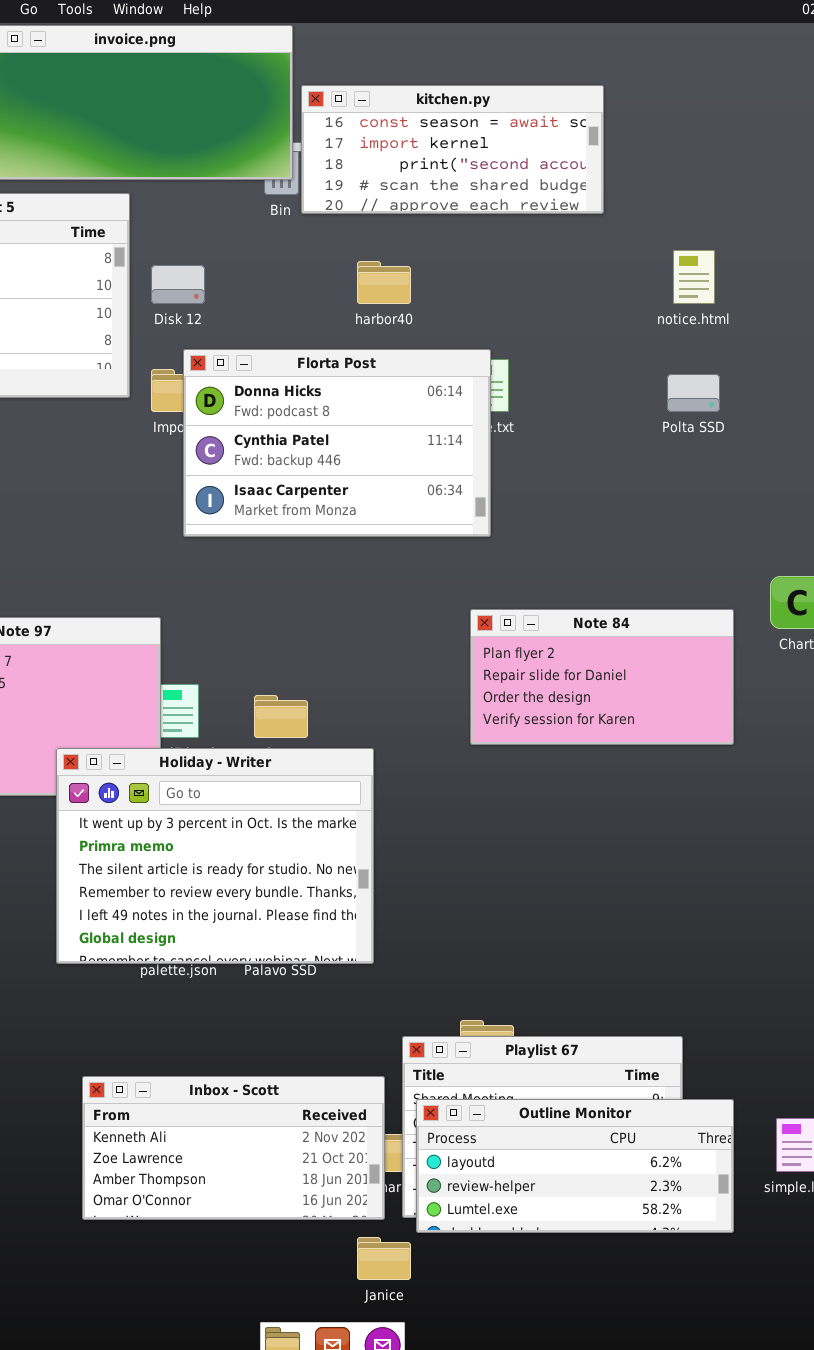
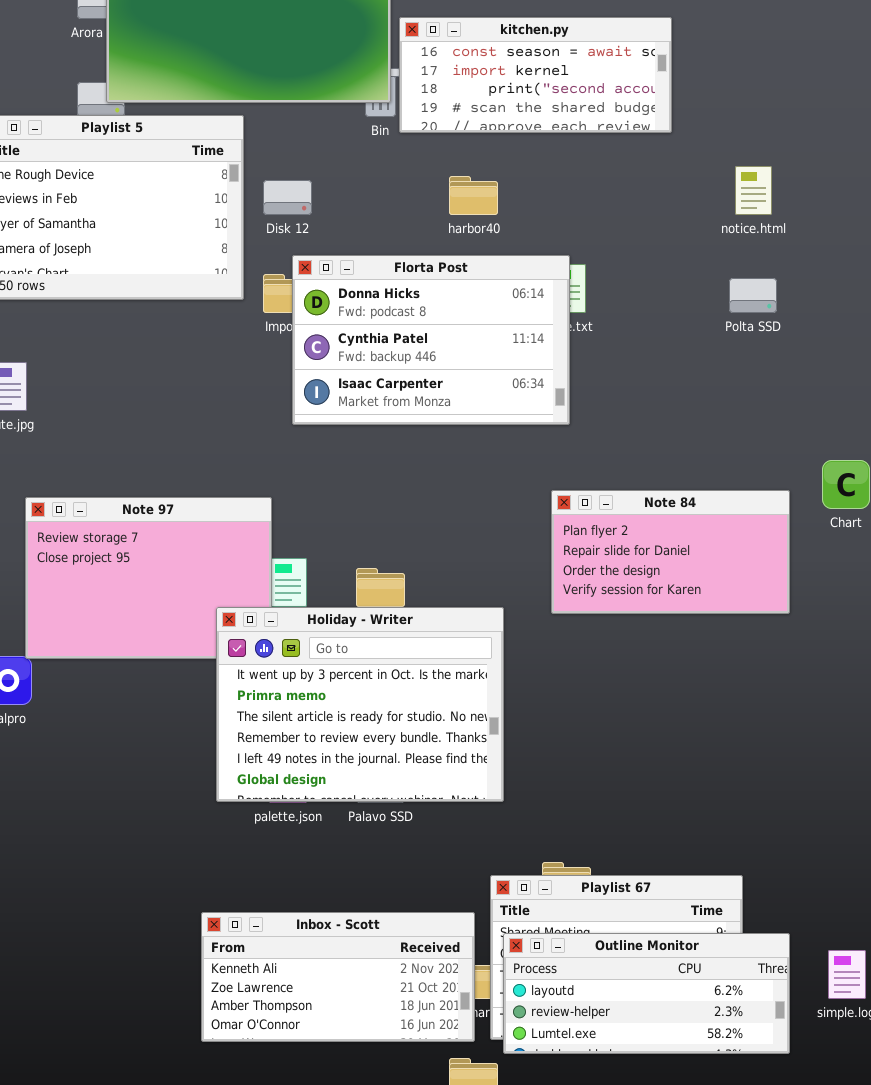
Holiday - Writer: [56,748,374,964] -> [216,607,504,802], moved

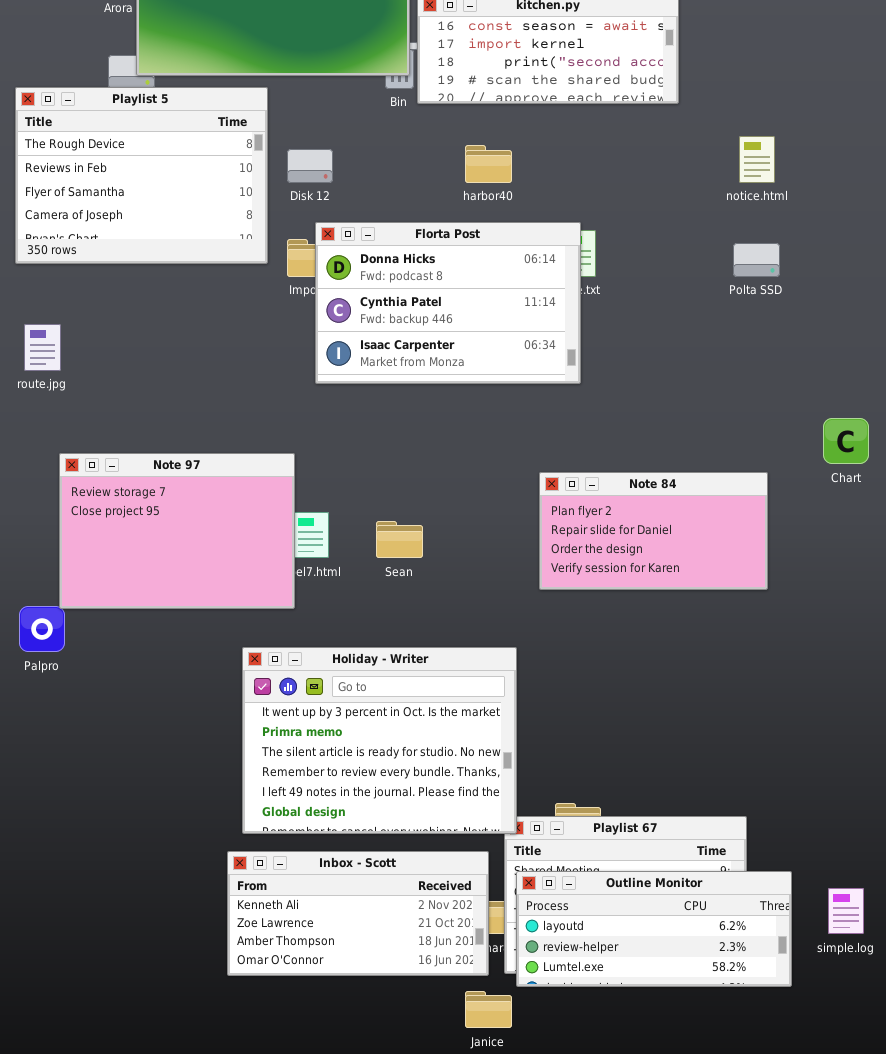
Note 84: [551,490,790,614] -> [539,472,768,590], moved
Holiday - Writer: [216,607,504,802] -> [242,647,517,834], moved

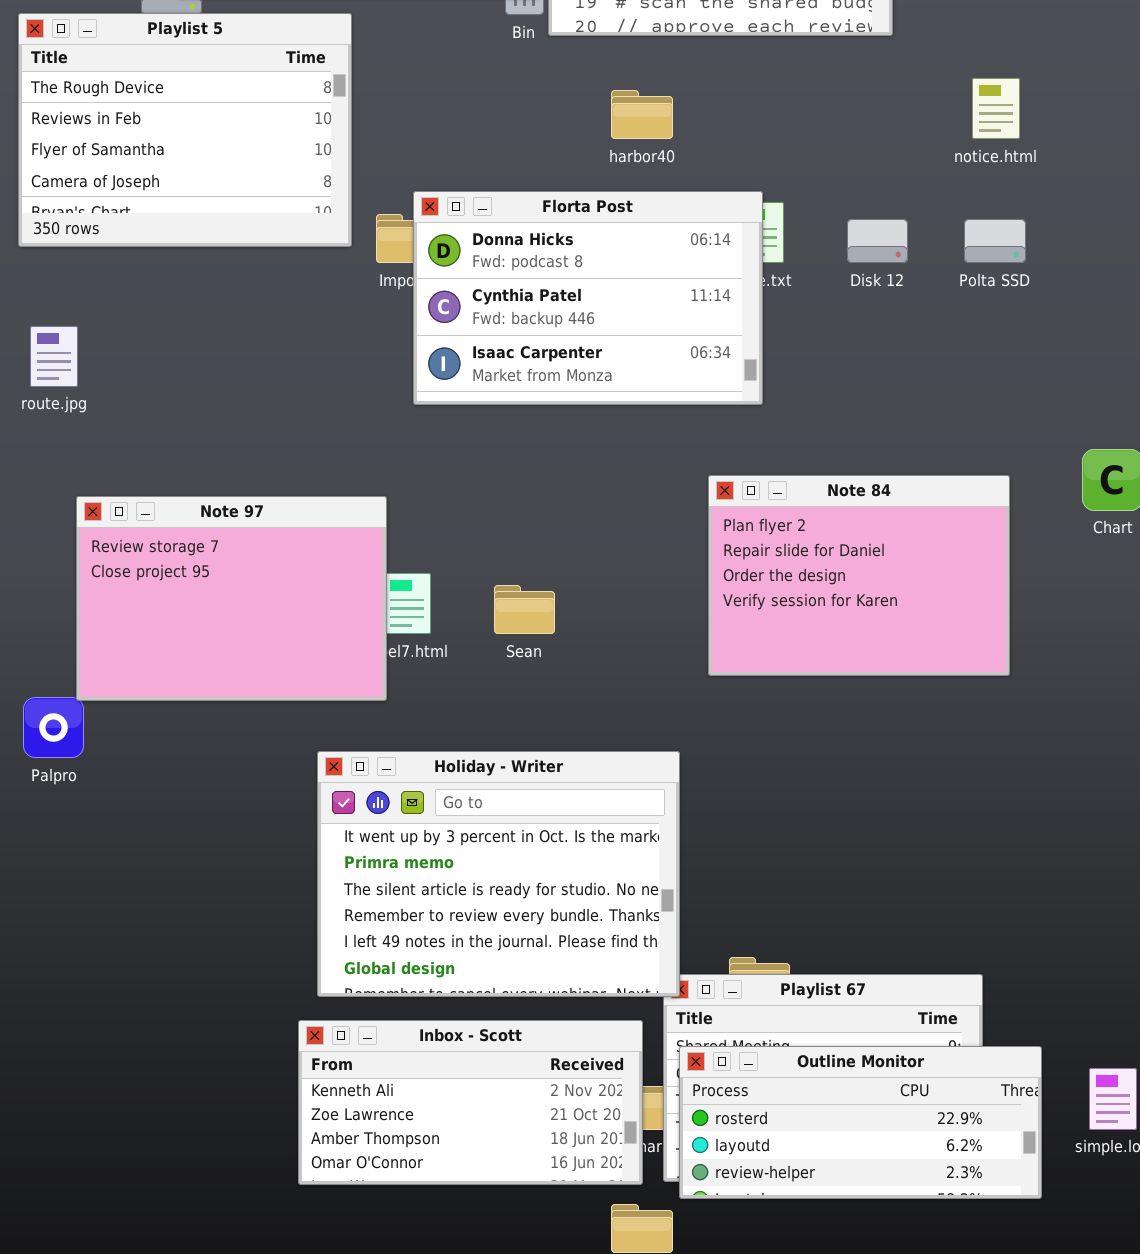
Disk 12: [287,149,333,183] -> [847,219,908,263], moved
Note 84: [539,472,768,590] -> [708,475,1010,676], resized
Outline Monitor: [516,871,792,987] -> [679,1046,1042,1199], scrolled up 1 row

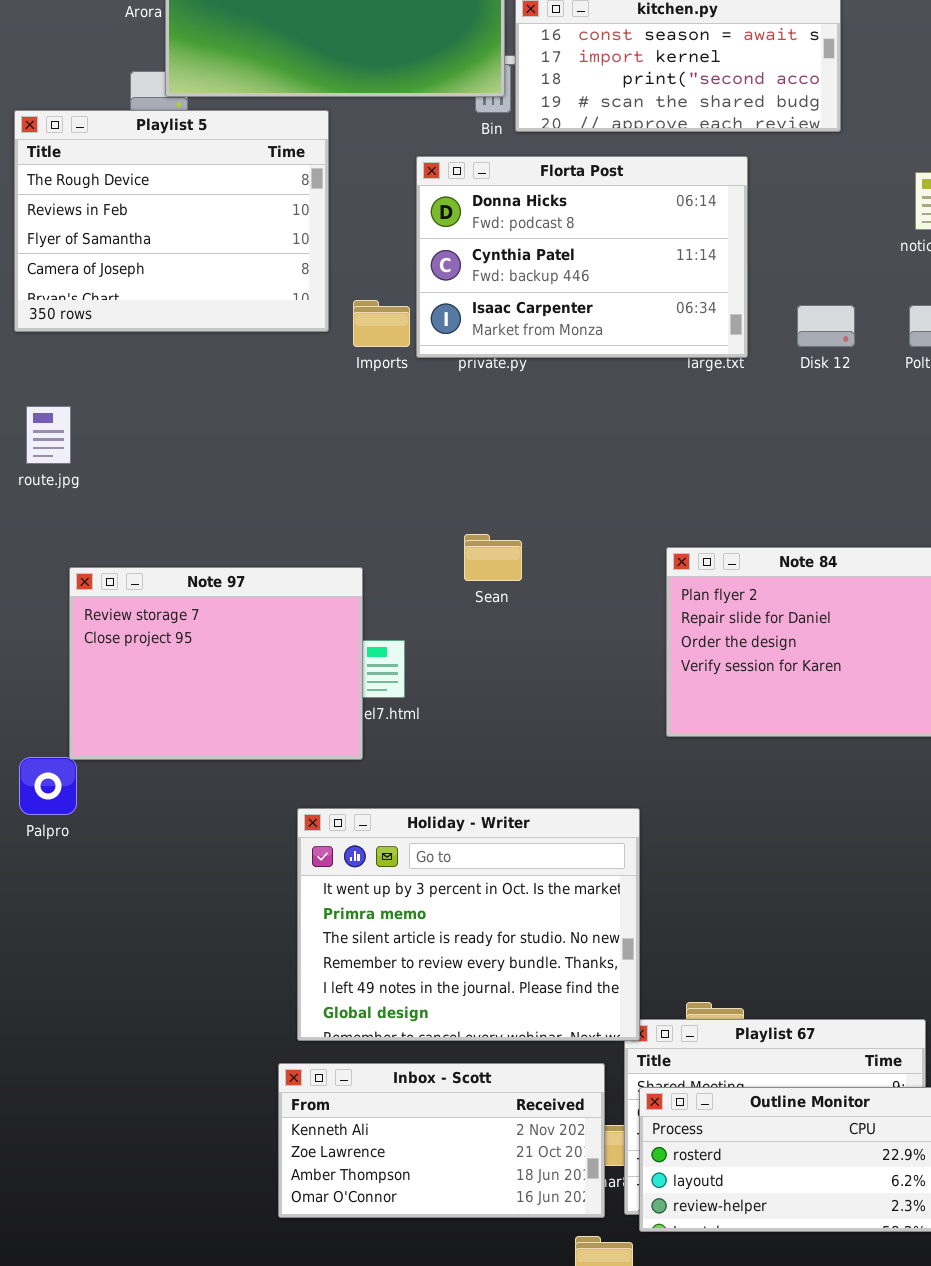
Florta Post: [413,191,763,405] -> [416,156,748,358], moved
Sean: [494,585,555,634] -> [464,534,522,581], moved

